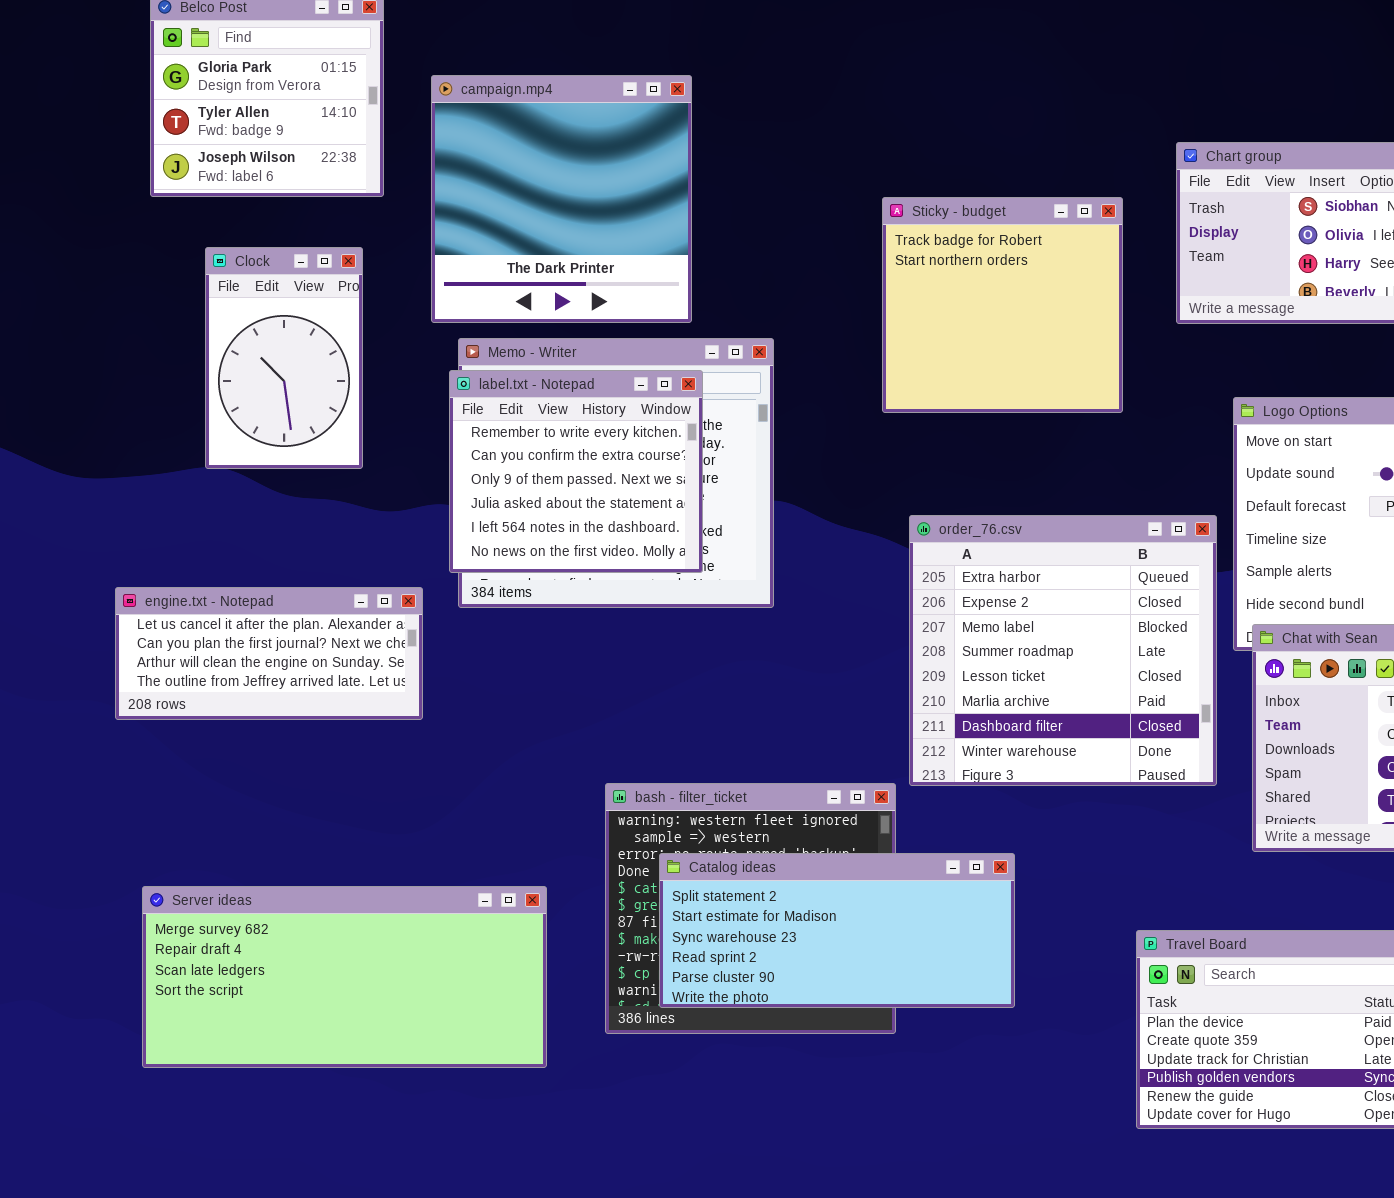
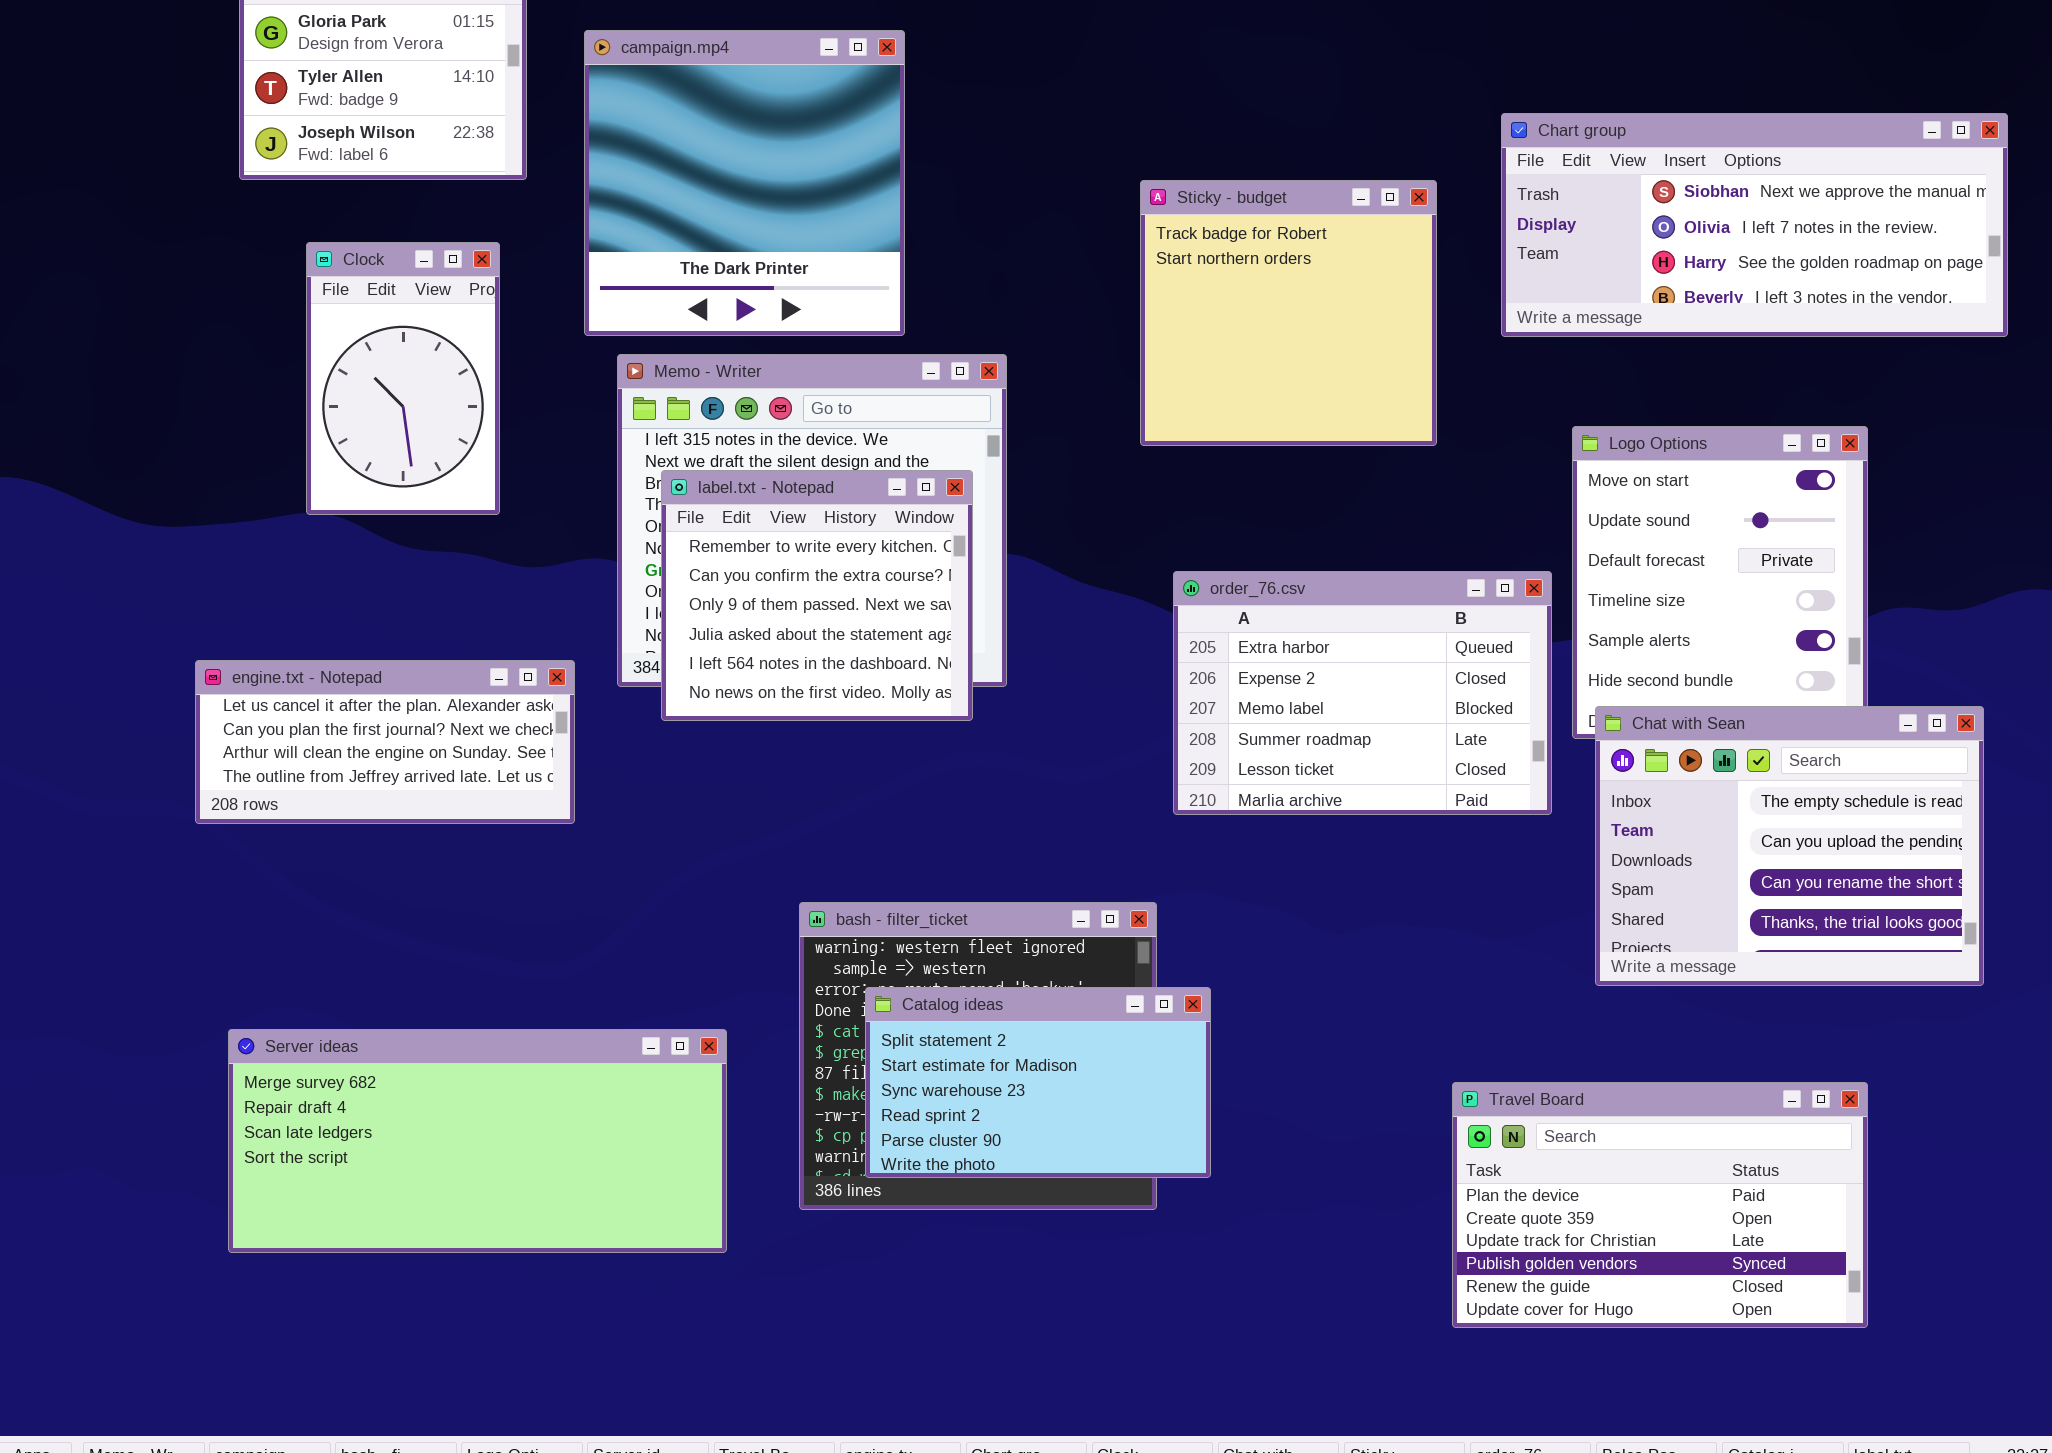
label.txt - Notepad: [449,370,703,573] -> [661,470,973,721], moved
order_76.csv: [909,515,1217,786] -> [1173,571,1552,815], resized
Catalog ideas: [659,853,1015,1008] -> [865,987,1211,1178], resized

